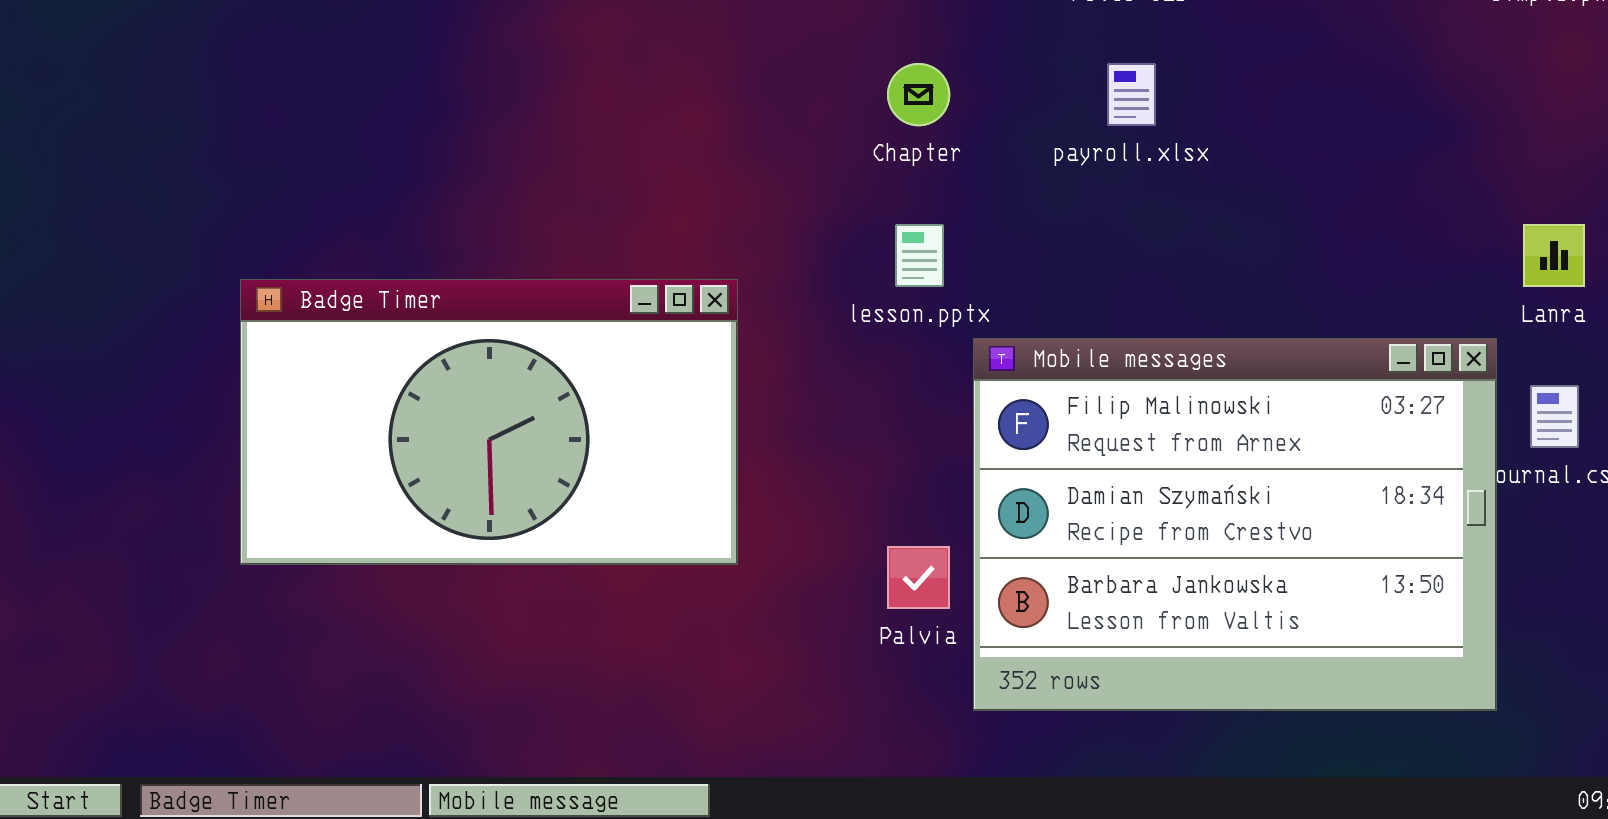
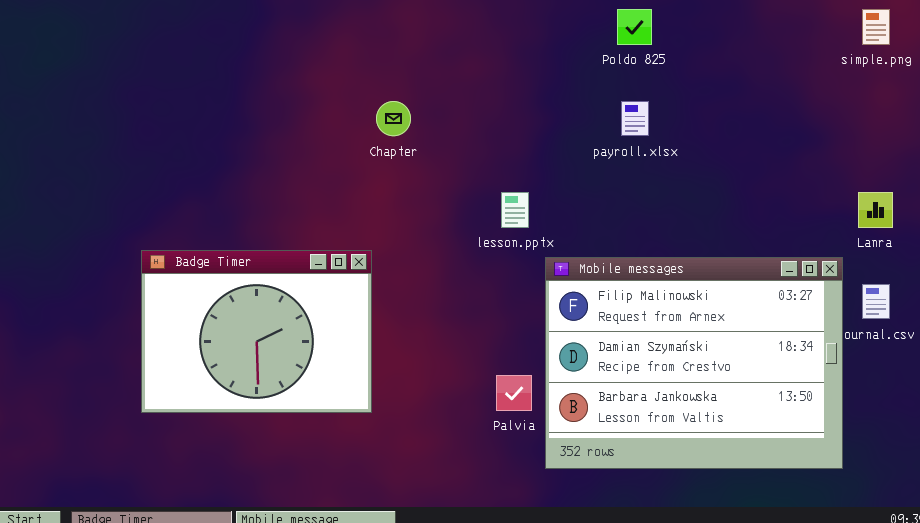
Chapter: [887,63,950,126] -> [376,101,411,136], moved
Badge Timer: [240,279,738,565] -> [141,250,372,413], moved, resized

